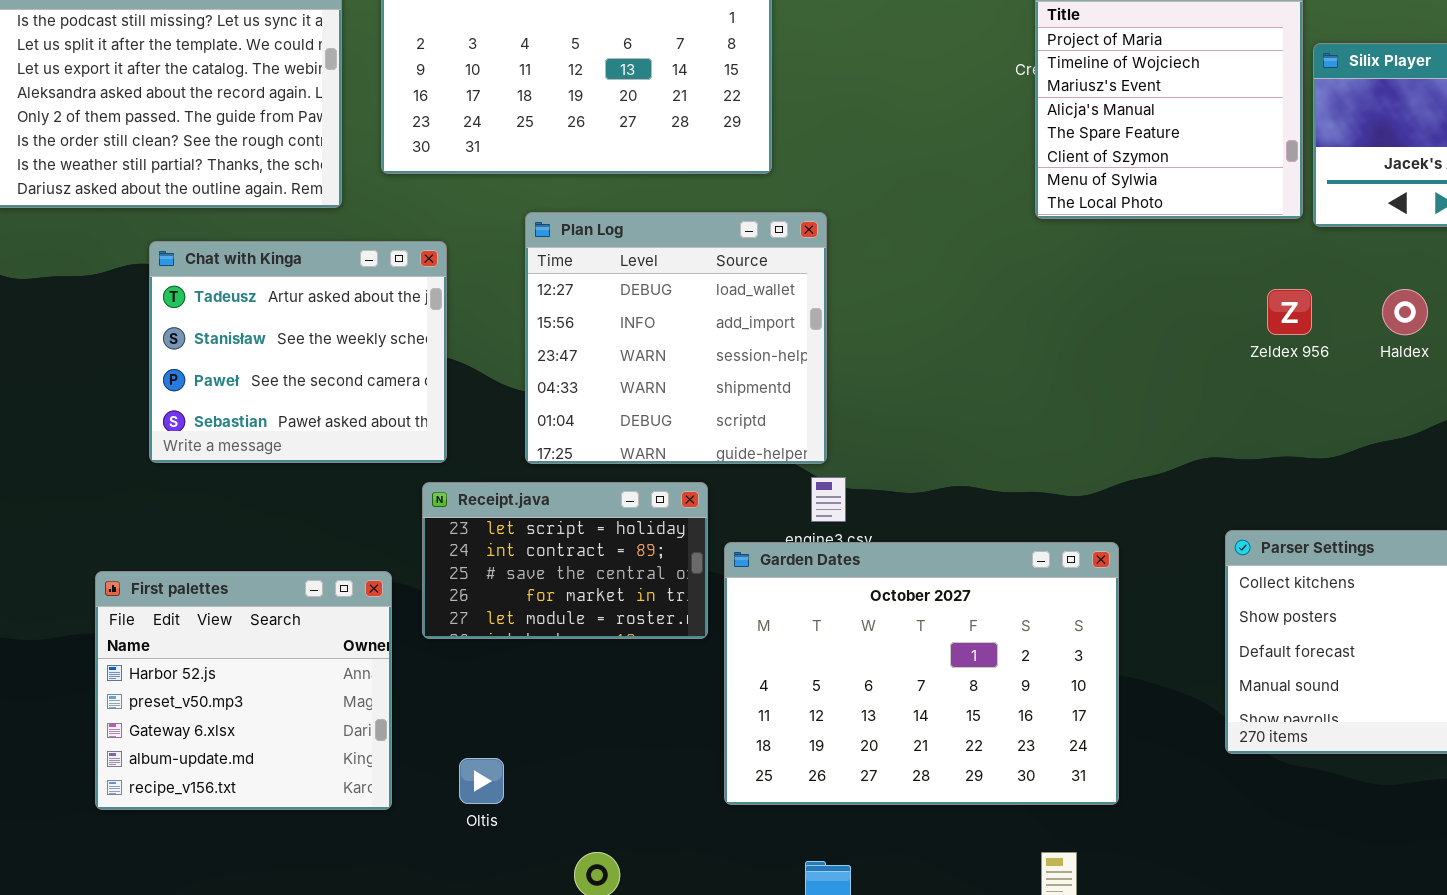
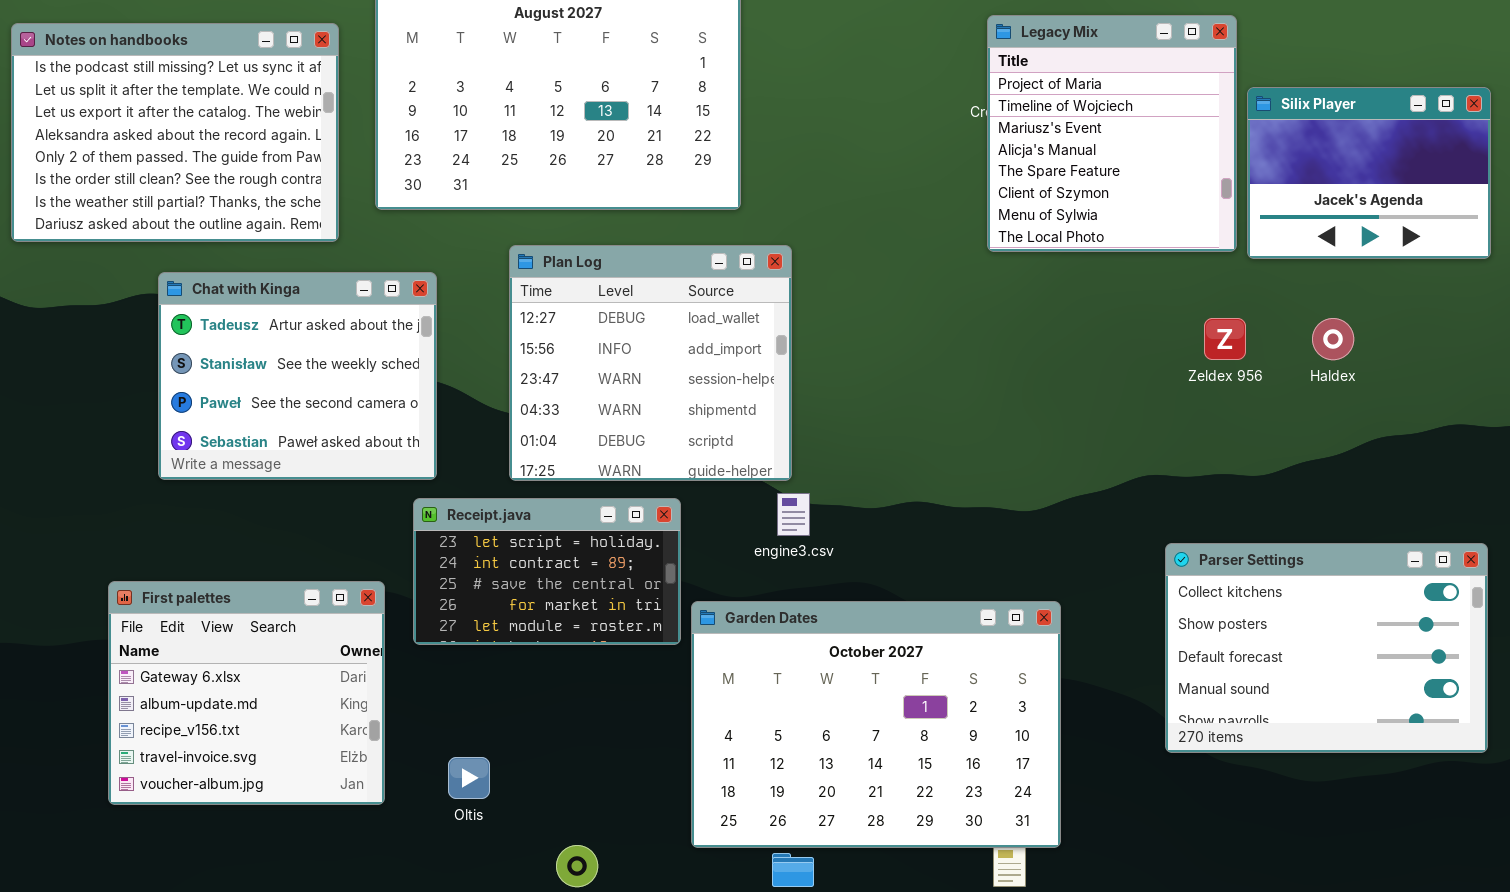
Garden Dates: [724,542,1119,805] -> [691,601,1061,848], moved
First palettes: [95,571,392,810] -> [108,581,385,805], scrolled down 2 rows

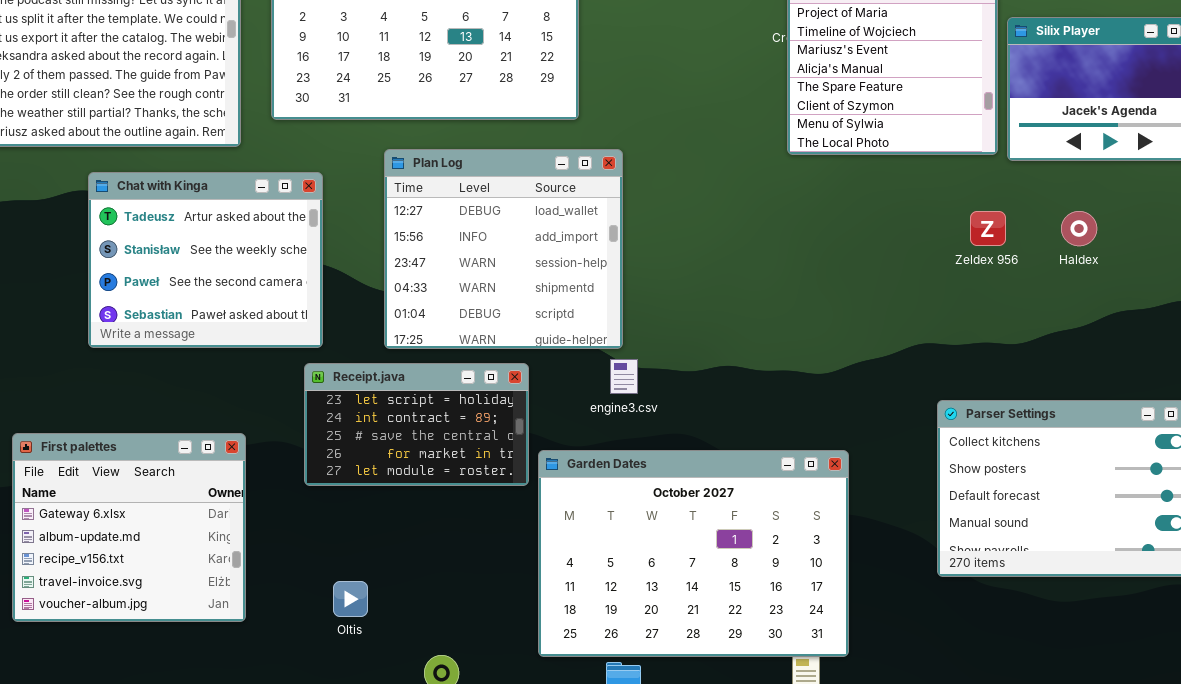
First palettes: [108,581,385,805] -> [12,433,246,622], moved

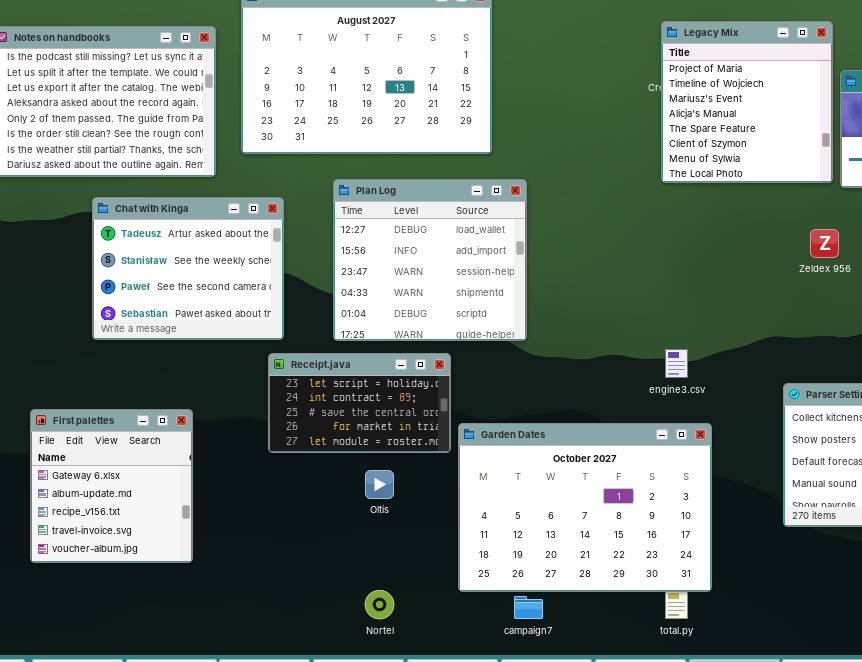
engine3.csv: [610,359,638,394] -> [665,349,688,378], moved
First palettes: [12,433,246,622] -> [30,409,193,563], resized
Oltis: [333,581,368,617] -> [365,470,394,499], moved

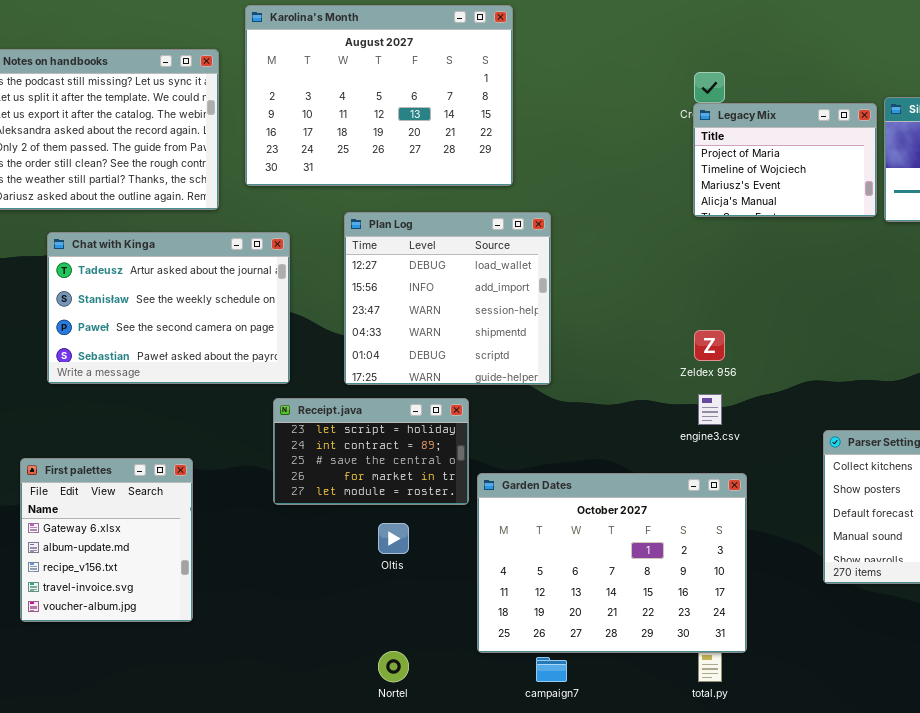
Legacy Mix: [661,21,833,183] -> [693,103,877,217], resized
Chat with Kinga: [92,197,284,340] -> [47,232,290,384], resized
Zeldex 956: [810,229,839,258] -> [694,330,725,361], moved

